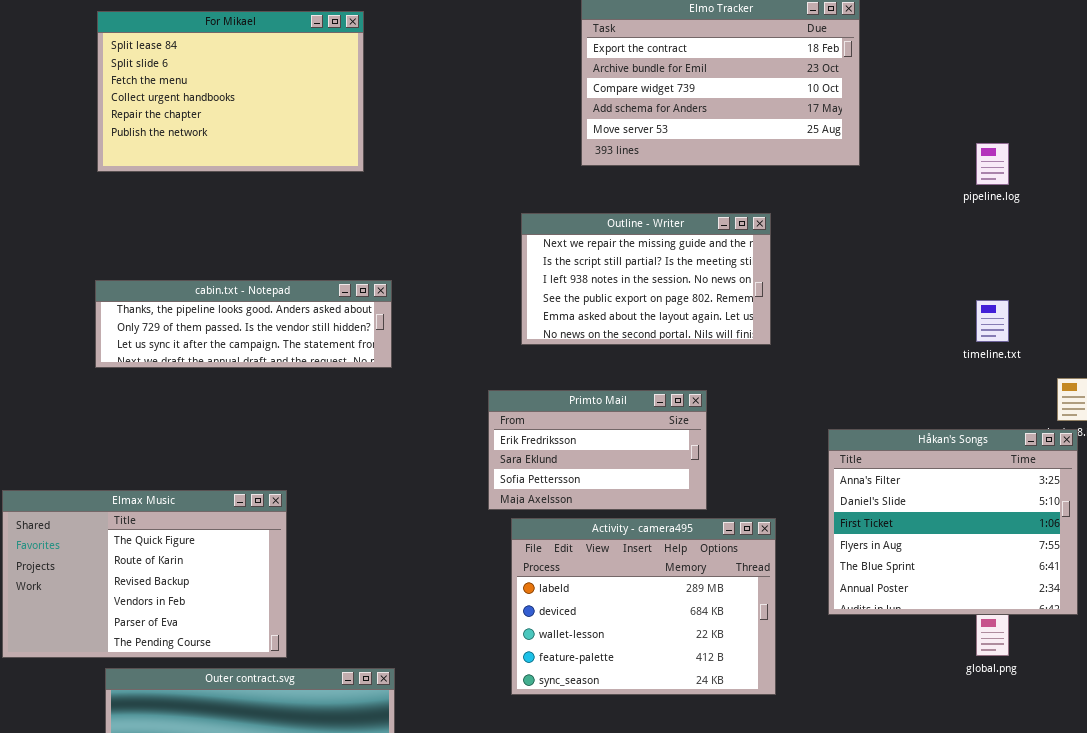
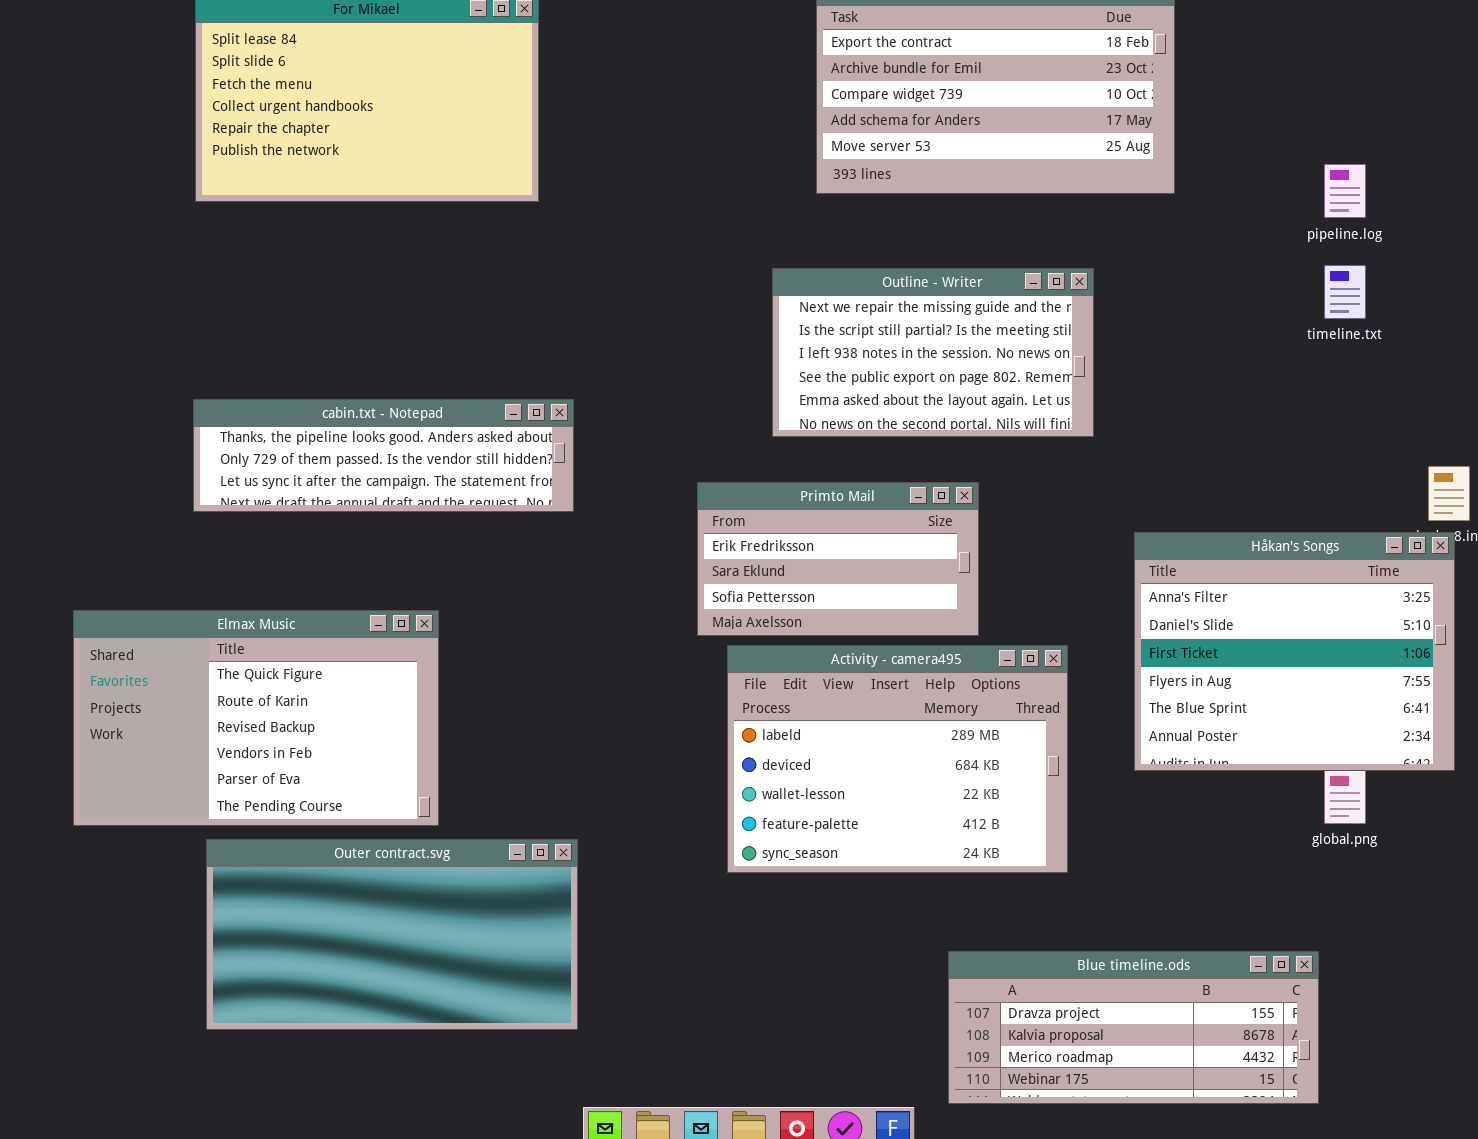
Outline - Writer: [521,213,771,345] -> [772,268,1094,437], moved
cabin.txt - Notepad: [95,280,392,368] -> [193,399,574,512], moved
timeline.txt: [976,300,1009,342] -> [1324,265,1366,319], moved

